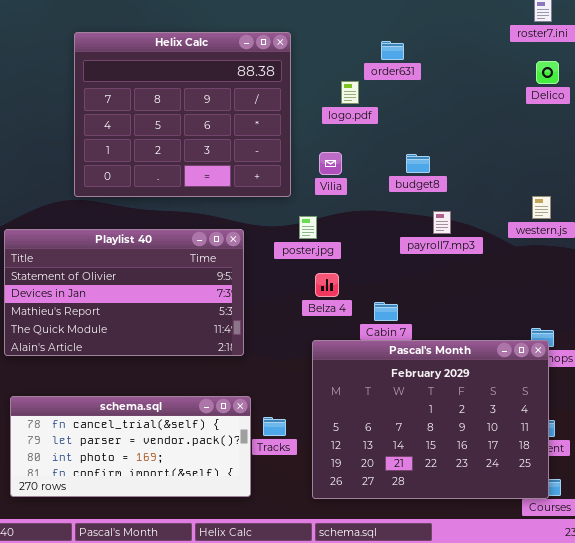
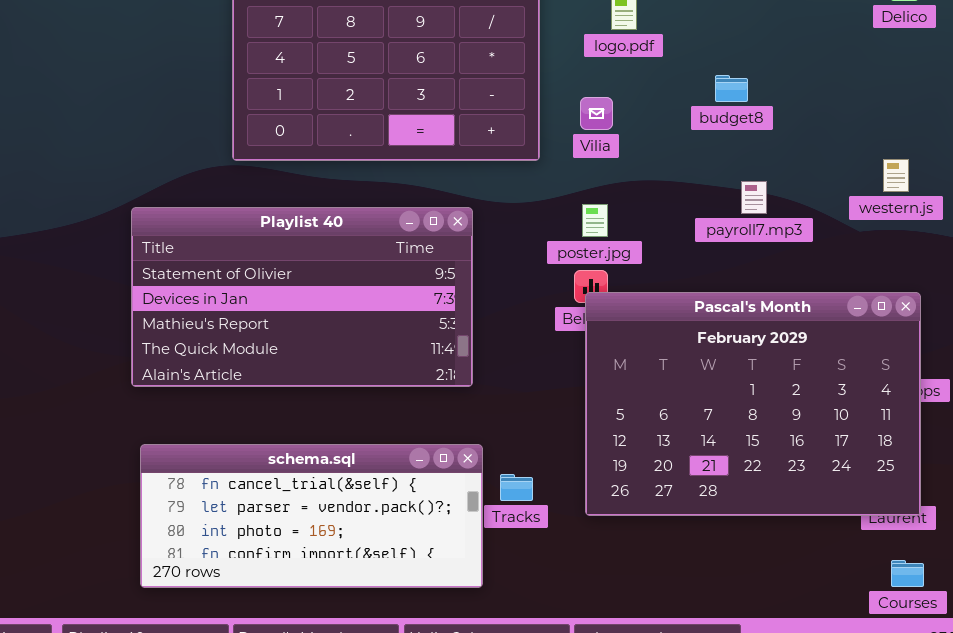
budget8: [406,154,430,173] -> [715,75,748,102], moved
poster.jpg: [299,216,317,239] -> [582,204,608,237], moved
Pascal's Month: [312,340,549,499] -> [585,292,921,516], moved

